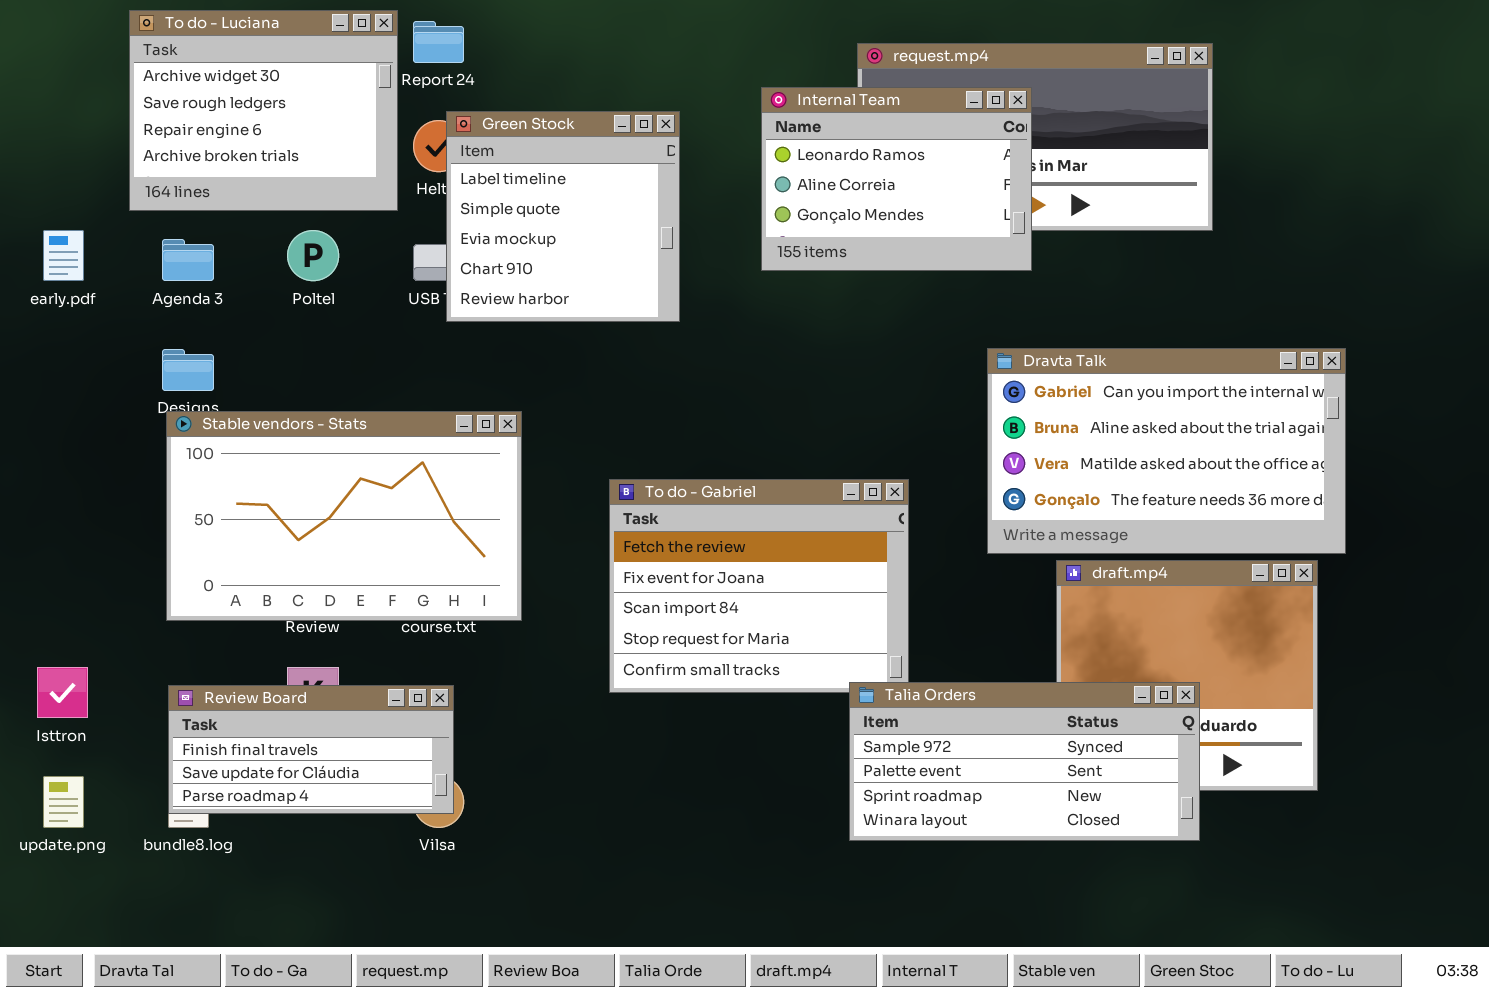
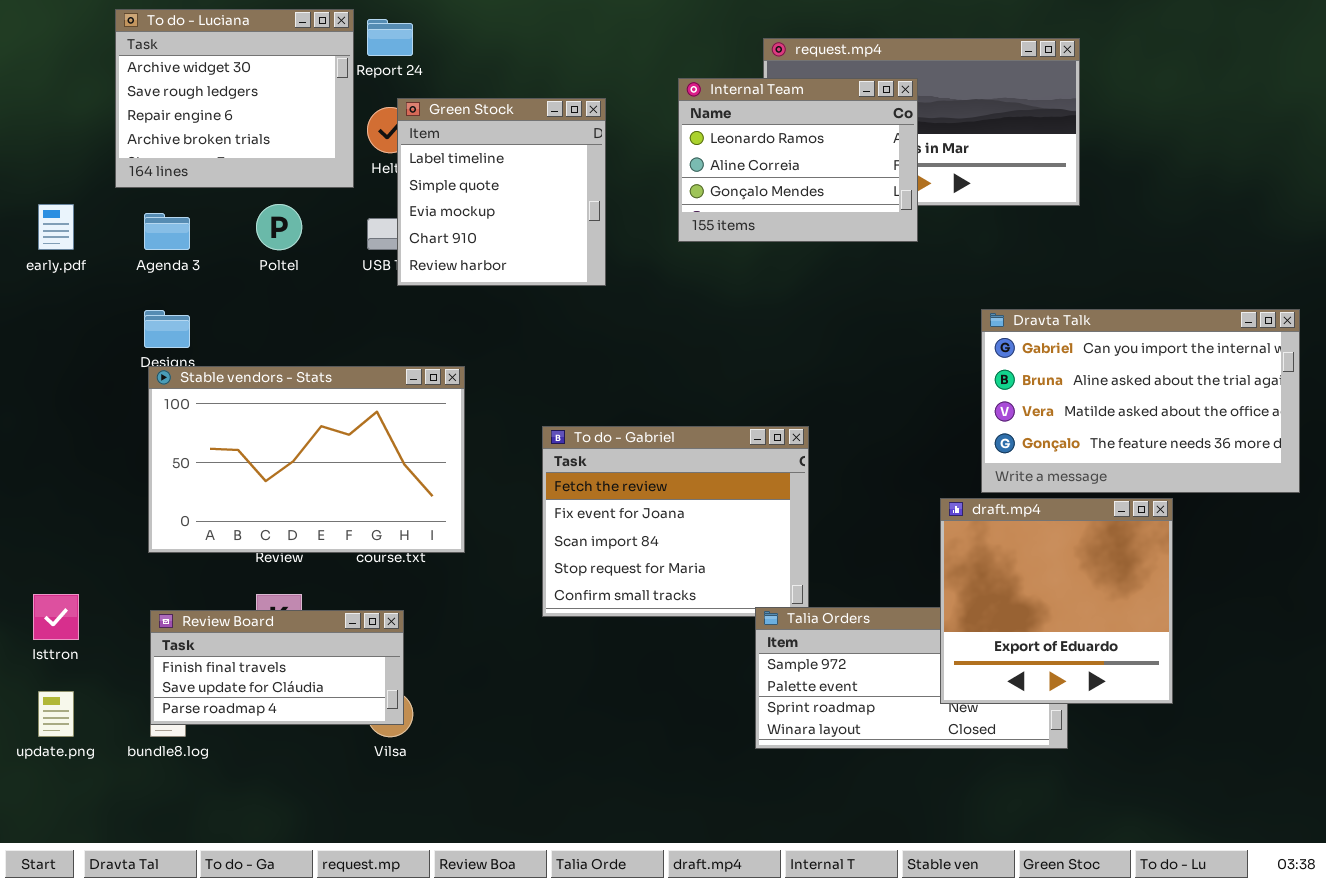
Dravta Talk: [987,348,1346,554] -> [981,309,1300,493], moved
draft.mp4: [1056,560,1318,791] -> [940,498,1173,704], raised

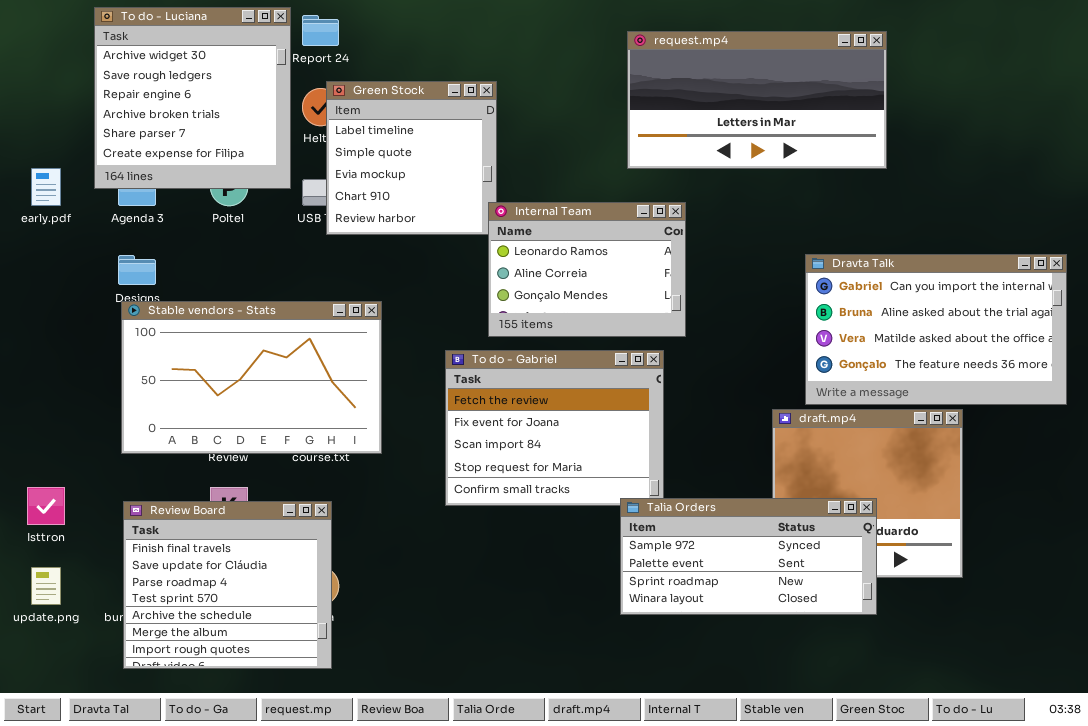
To do - Luciana: [115,9,354,188] -> [94,7,291,189], resized
Internal Team: [678,78,918,242] -> [488,202,686,337], moved
Talia Orders: [755,607,1068,749] -> [620,498,877,615], raised
Review Board: [150,610,404,725] -> [123,501,332,669], resized

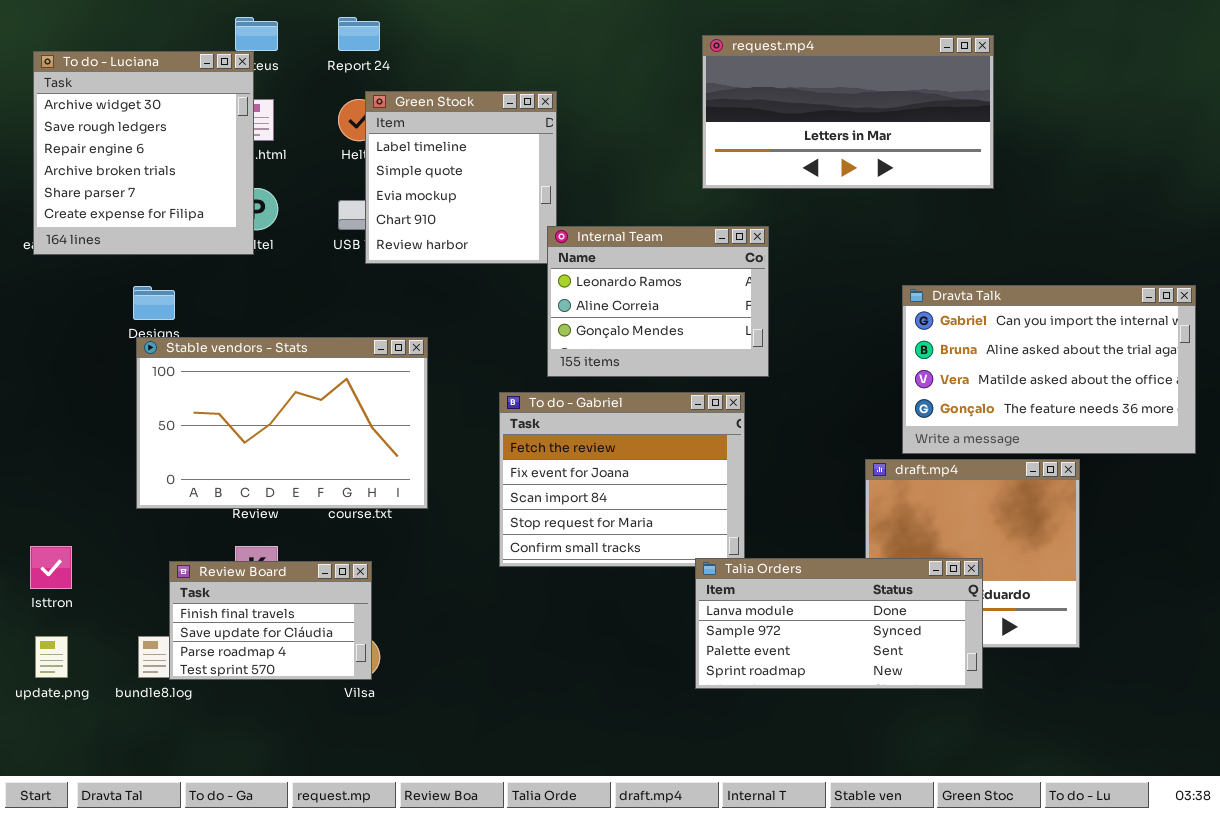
To do - Luciana: [94,7,291,189] -> [33,51,254,255], moved
Talia Orders: [620,498,877,615] -> [695,558,983,689], scrolled up 1 row
Review Board: [123,501,332,669] -> [169,561,372,680], resized

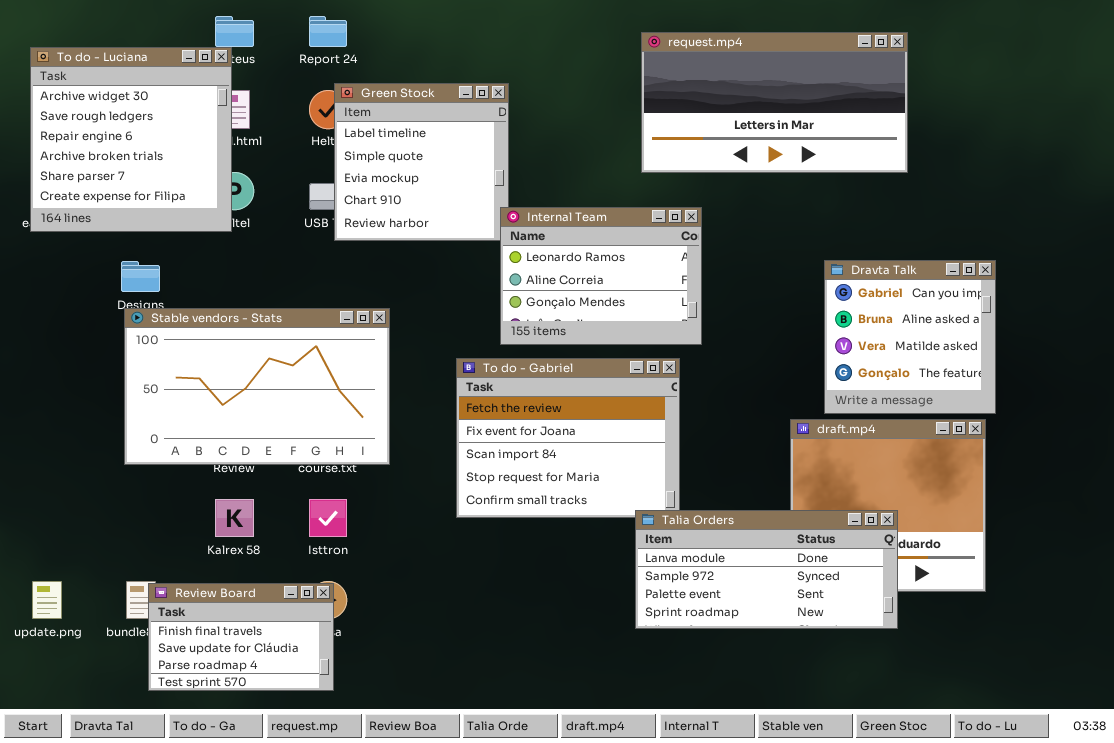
Dravta Talk: [902,285,1196,454] -> [824,260,996,414], resized
Isttron: [30,546,72,589] -> [309,499,347,537], moved
Review Board: [169,561,372,680] -> [148,583,334,691], moved

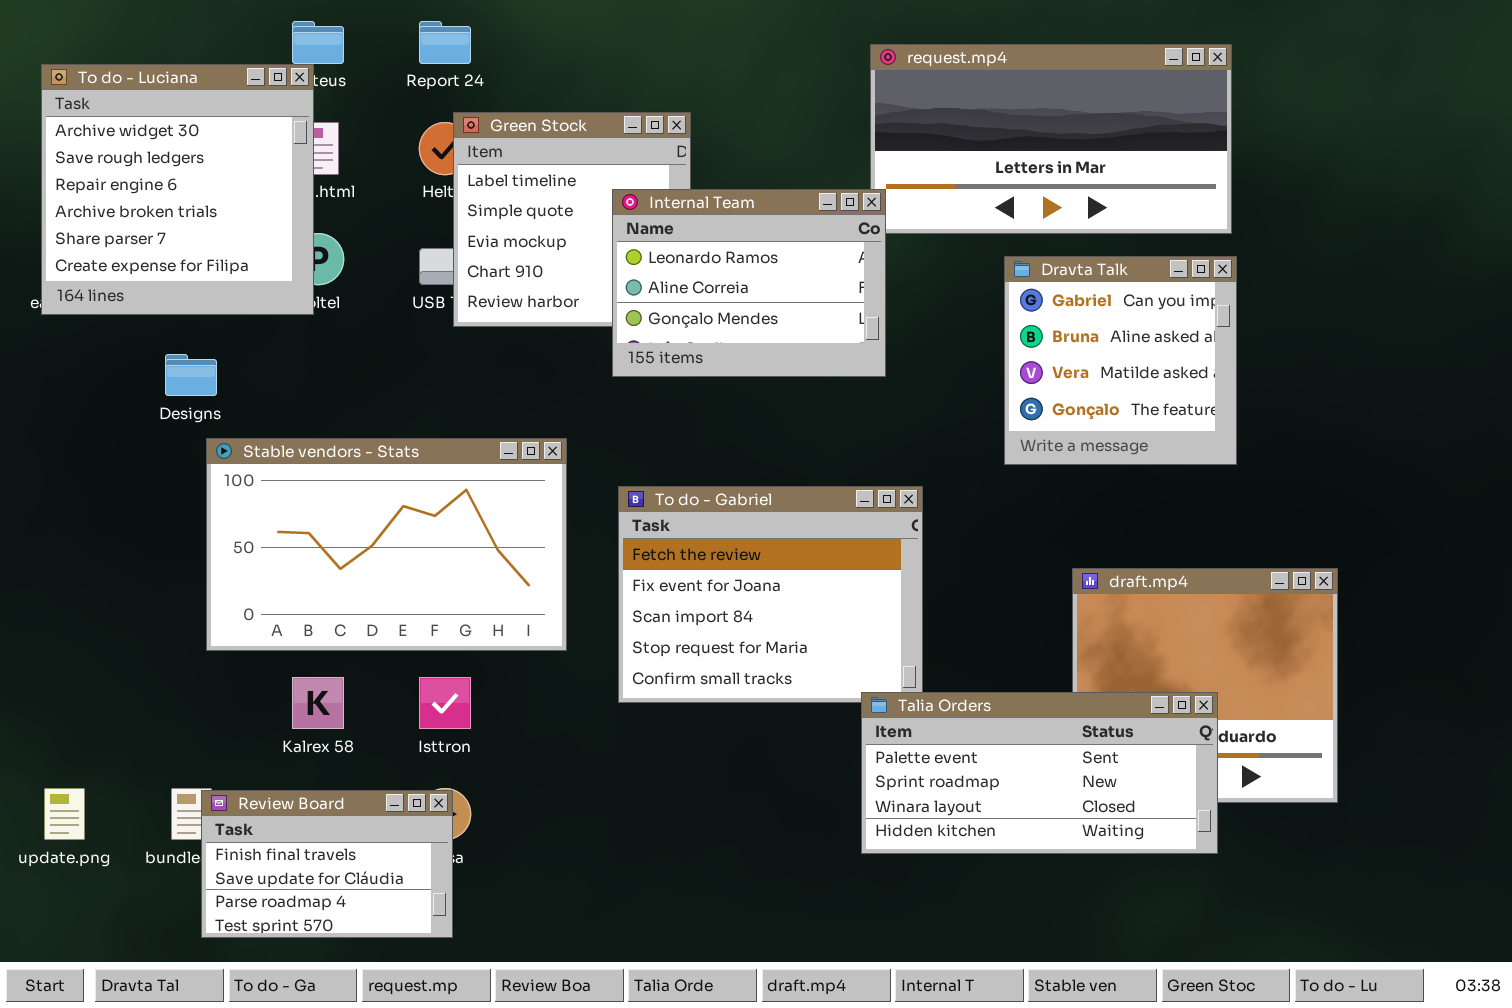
Internal Team: [500,207,702,345] -> [612,189,886,377], moved
Dravta Talk: [824,260,996,414] -> [1004,256,1237,465], moved
Stable vendors - Stats: [124,308,390,465] -> [206,438,567,651], moved
Talia Orders: [635,510,898,629] -> [861,692,1218,854], scrolled down 2 rows

